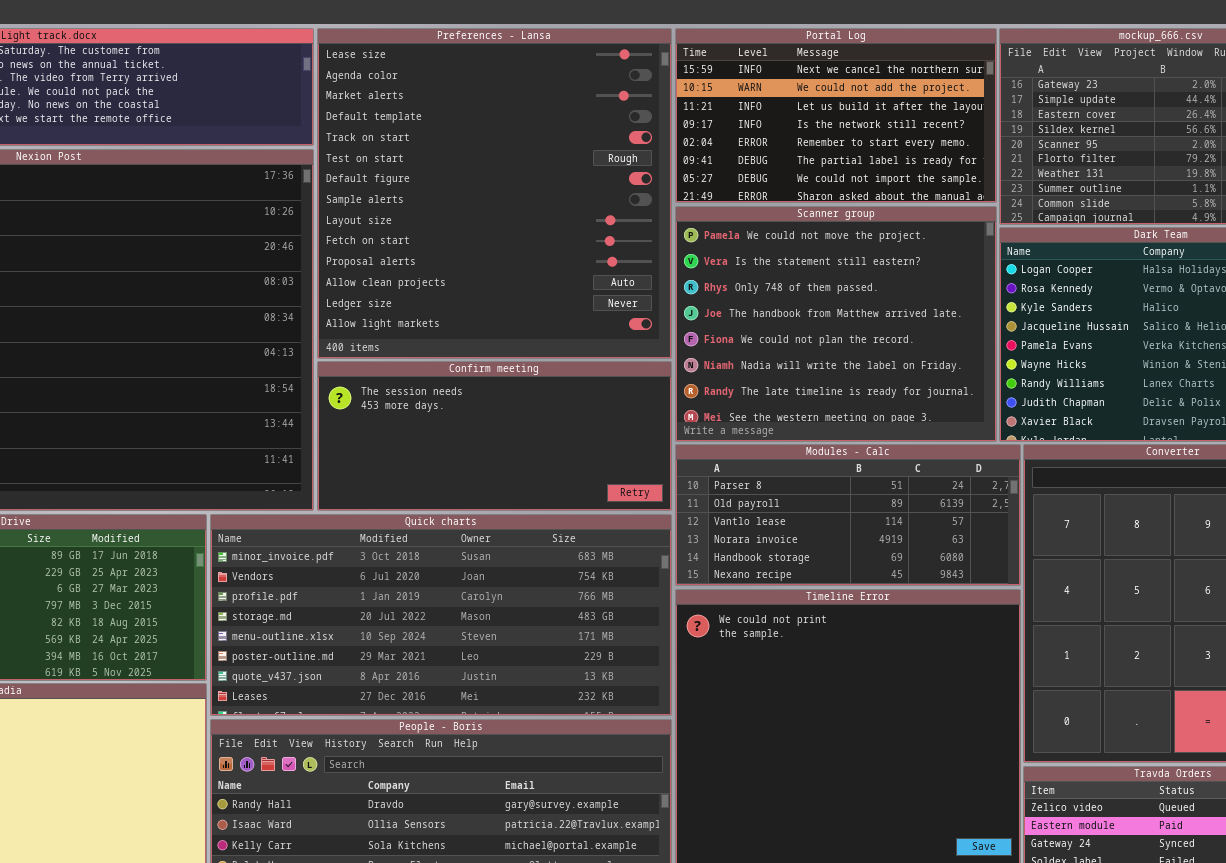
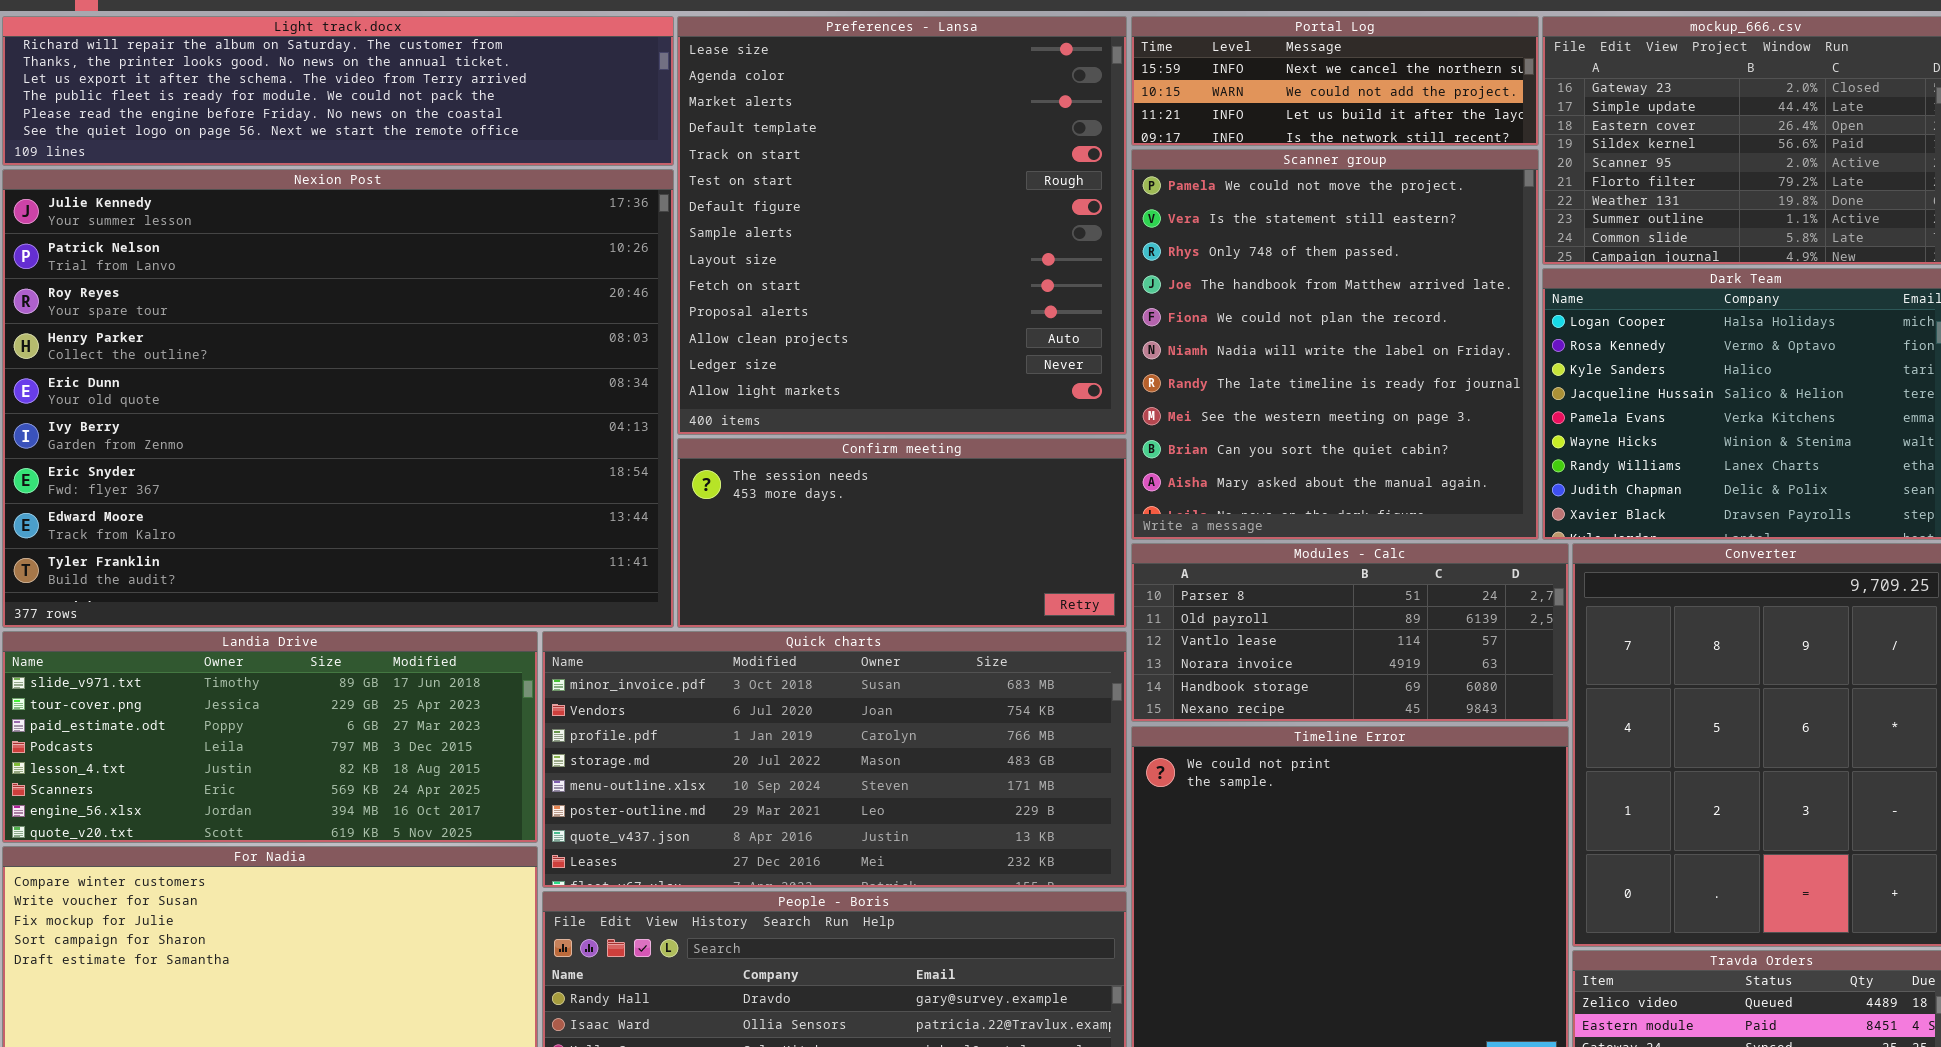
Portal Log: [675,28,997,203] -> [1131,16,1539,146], resized
Scanner group: [675,206,997,442] -> [1131,149,1539,540], resized

